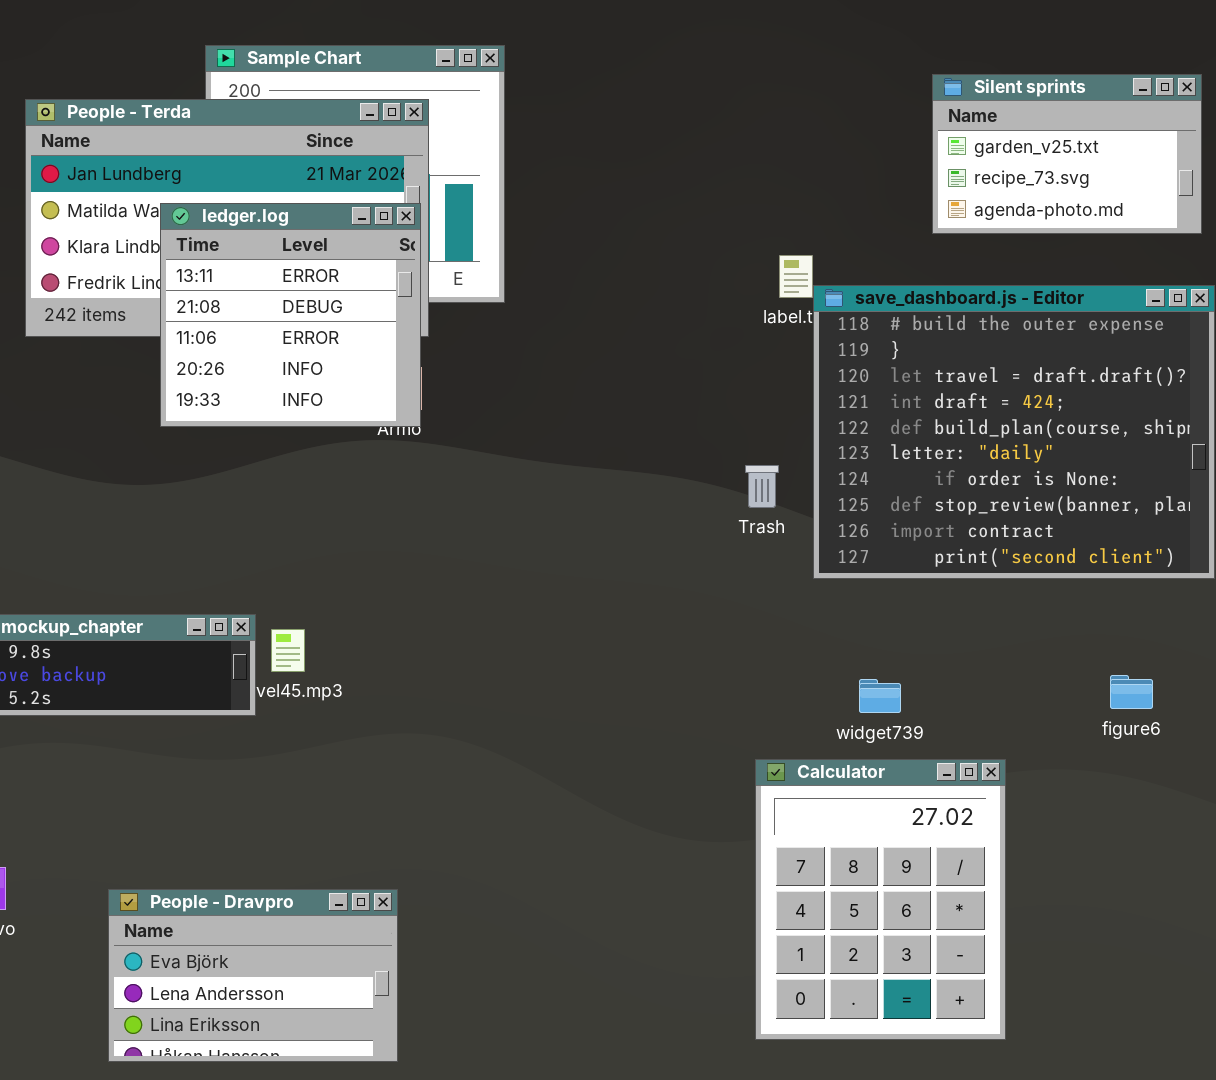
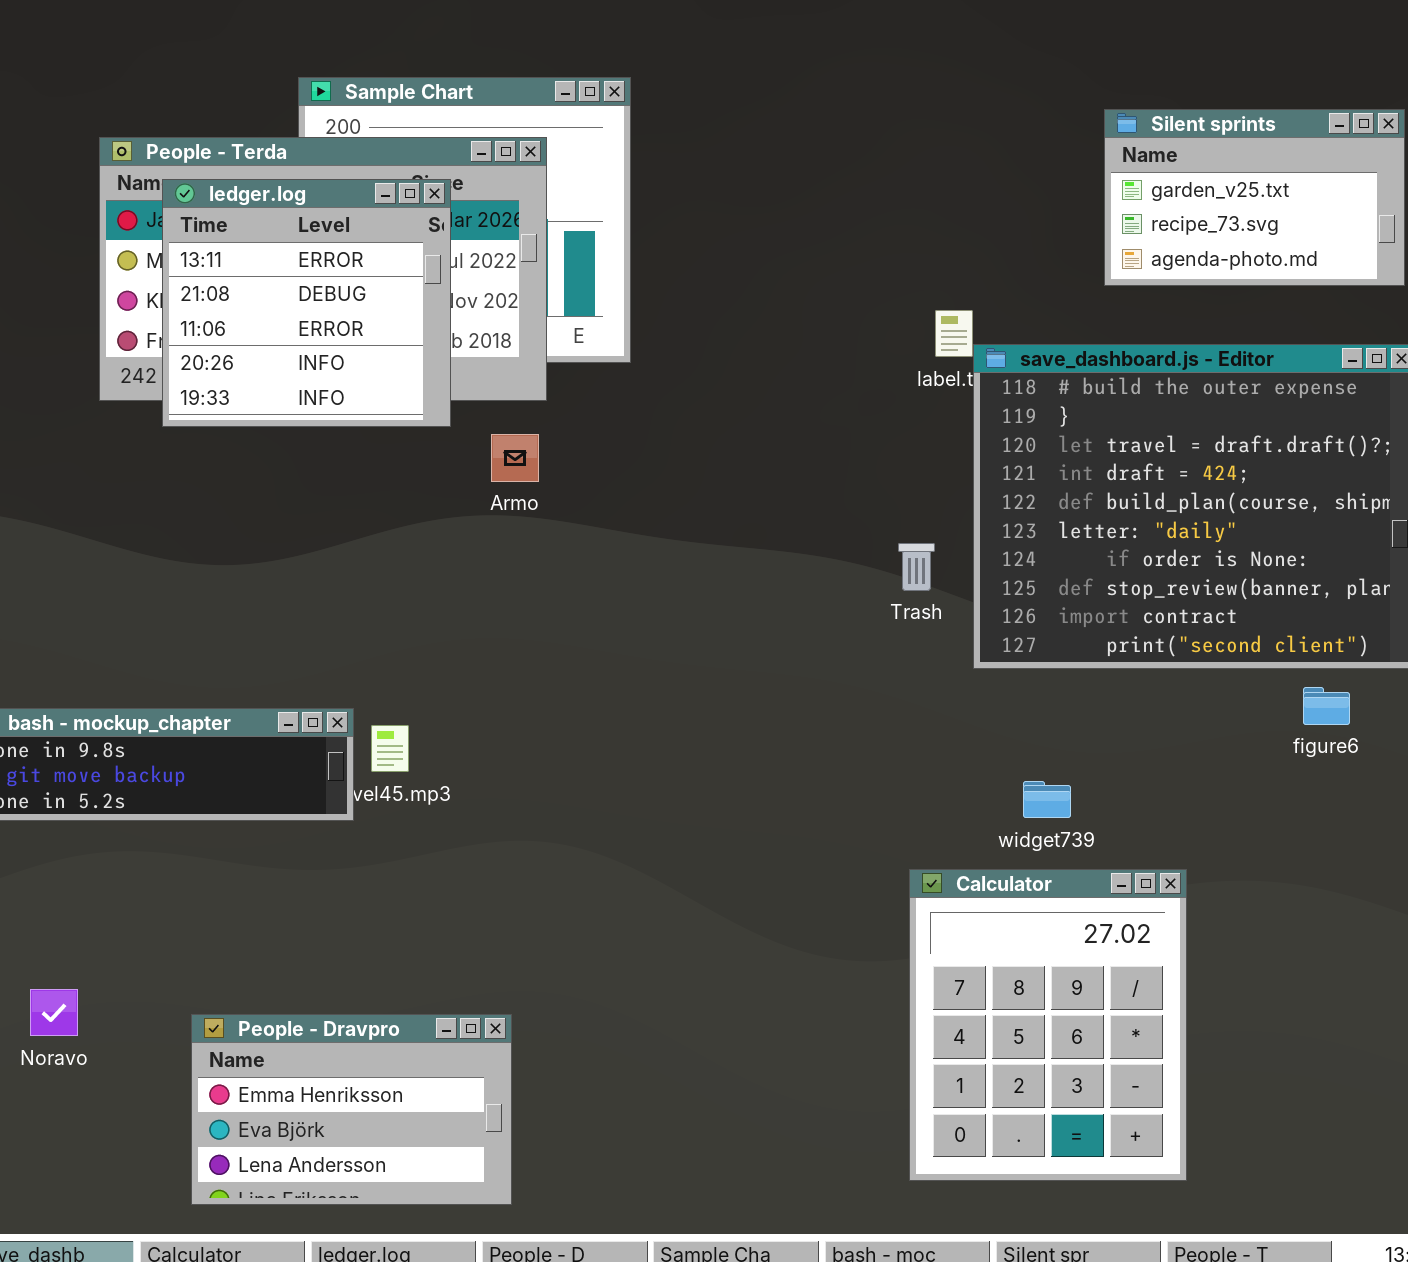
ledger.log: [160,203,421,427] -> [162,179,451,427], moved
figure6: [1110,675,1153,709] -> [1303,687,1350,725], moved
People - Dravpro: [108,889,398,1062] -> [191,1014,512,1205], scrolled up 1 row

